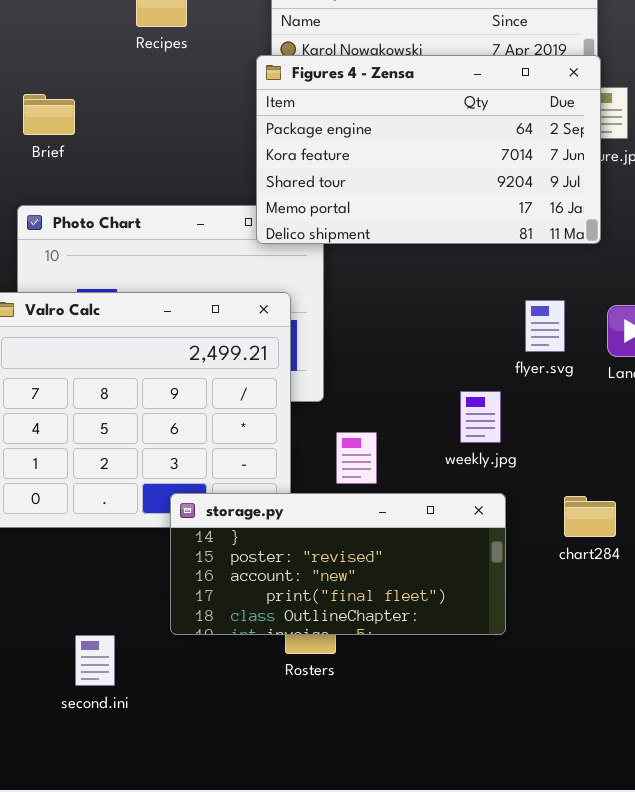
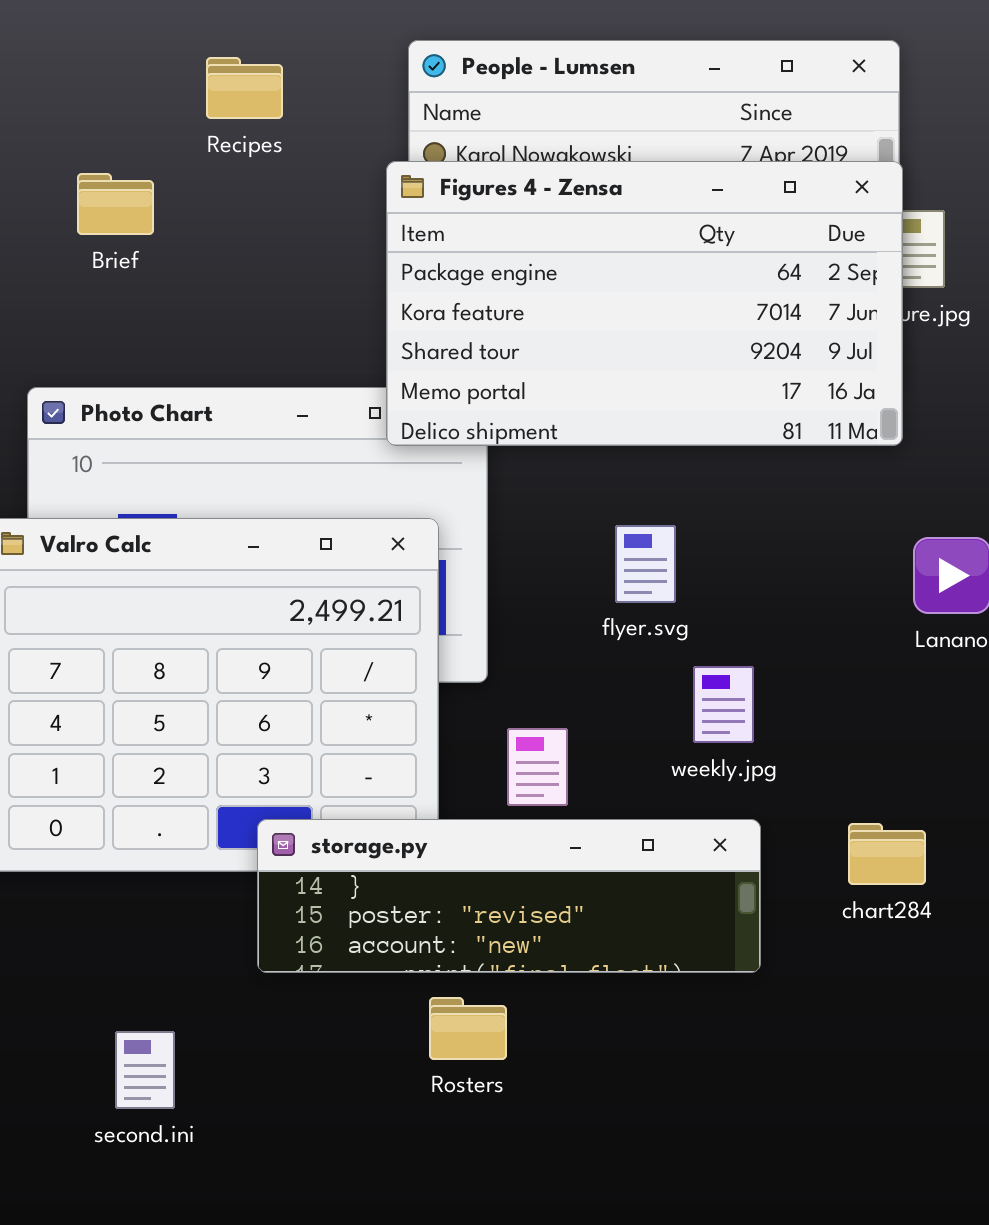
Brief: [23,94,75,135] -> [77,173,154,235], moved
flyer.svg: [525,300,565,352] -> [615,525,676,603], moved
storage.py: [170,493,506,635] -> [257,819,761,973], resized

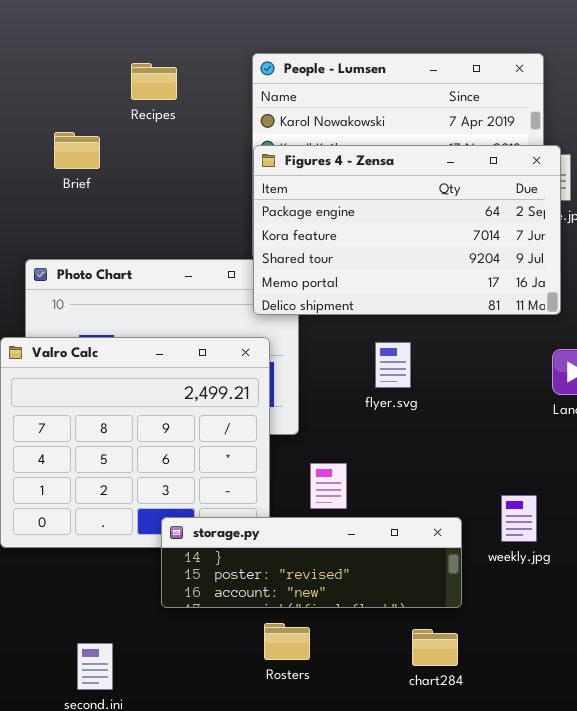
Figures 4 - Zensa: [386,161,903,446] -> [253,145,561,315], moved
weekly.jpg: [693,666,754,743] -> [501,495,537,542], moved
chart284: [848,823,926,885] -> [412,629,458,666], moved

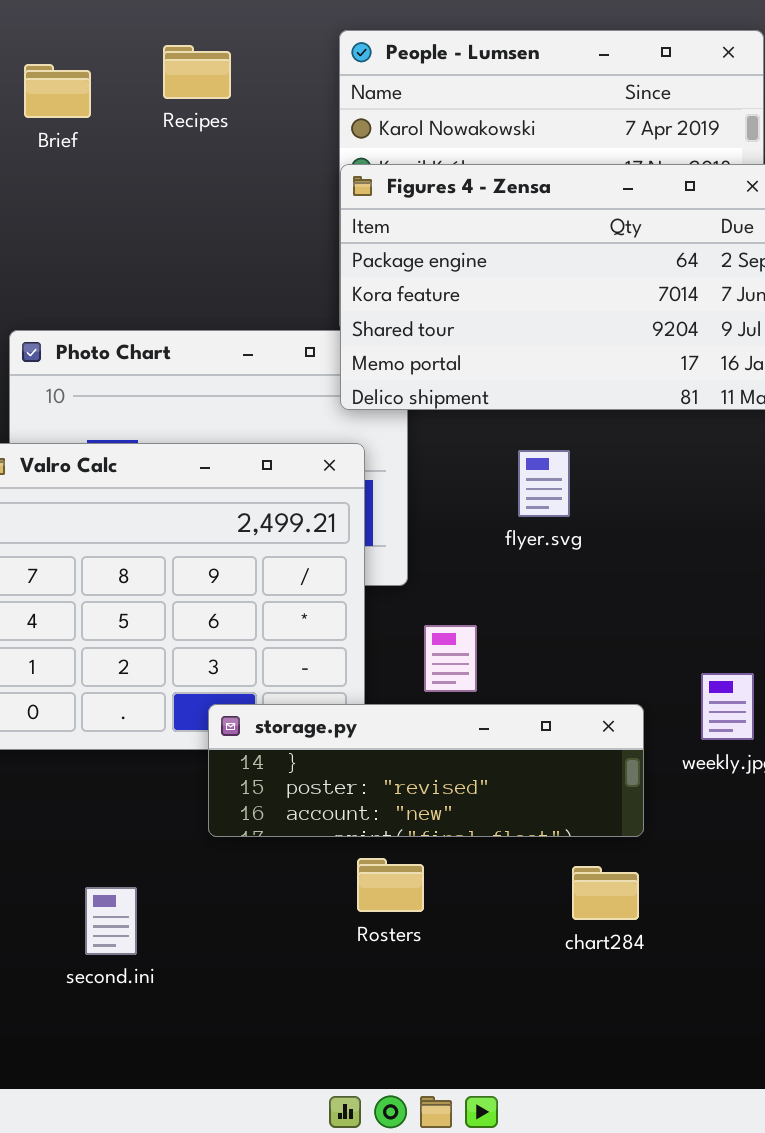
Brief: [54,132,100,169] -> [24,64,91,118], moved

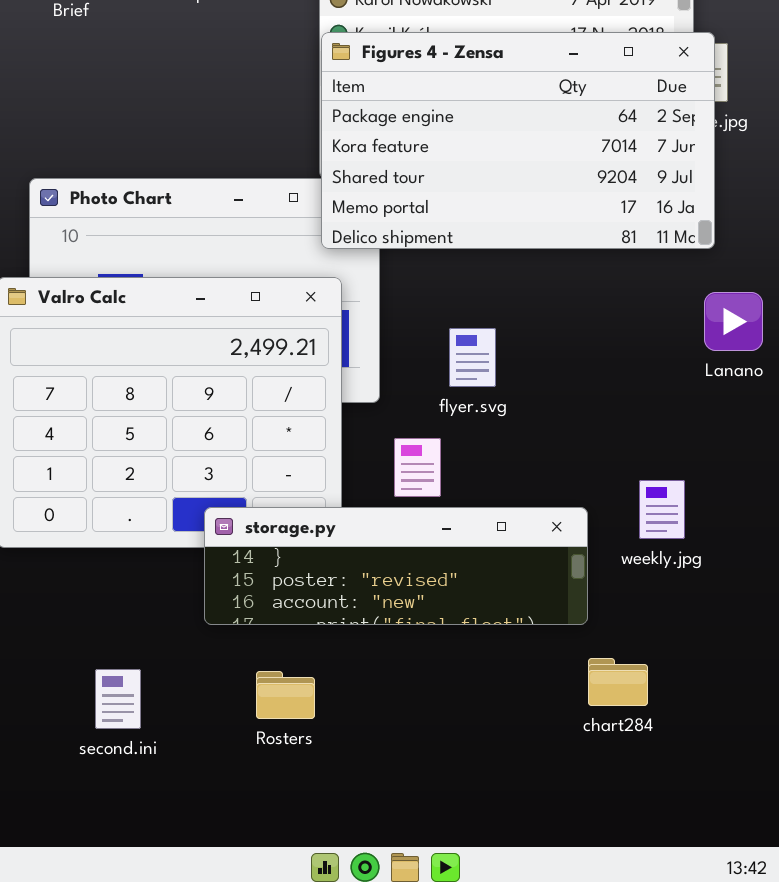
flyer.svg: [518,450,570,517] -> [449,328,496,387], moved
Rosters: [357,858,424,912] -> [256,671,315,719], moved
chart284: [572,866,639,920] -> [588,658,648,706], moved

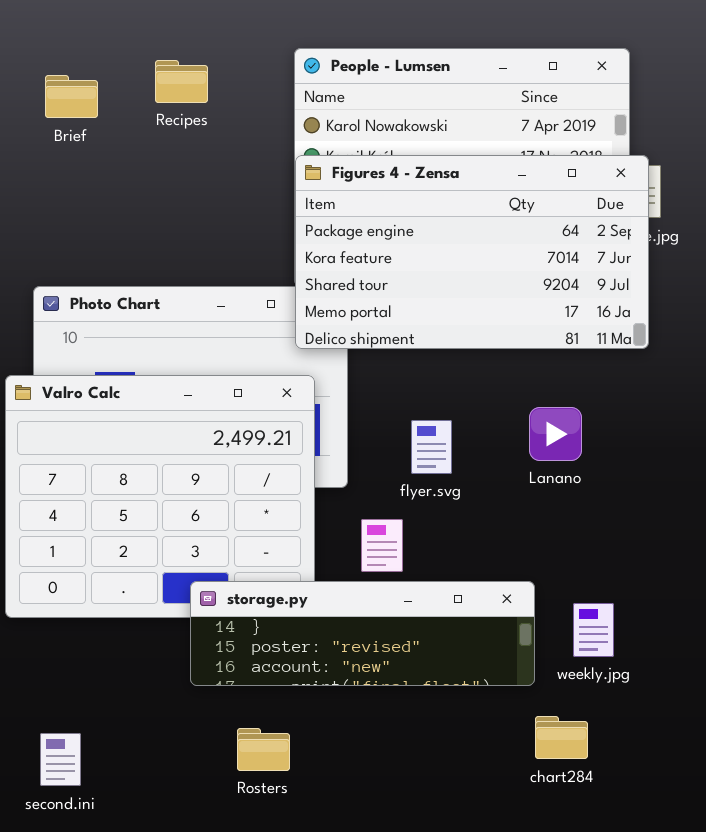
Lanano: [704,292,763,351] -> [529,407,582,461], moved
weekly.jpg: [639,480,685,539] -> [573,603,614,657], moved
second.ini: [95,669,141,729] -> [40,733,81,786], moved

